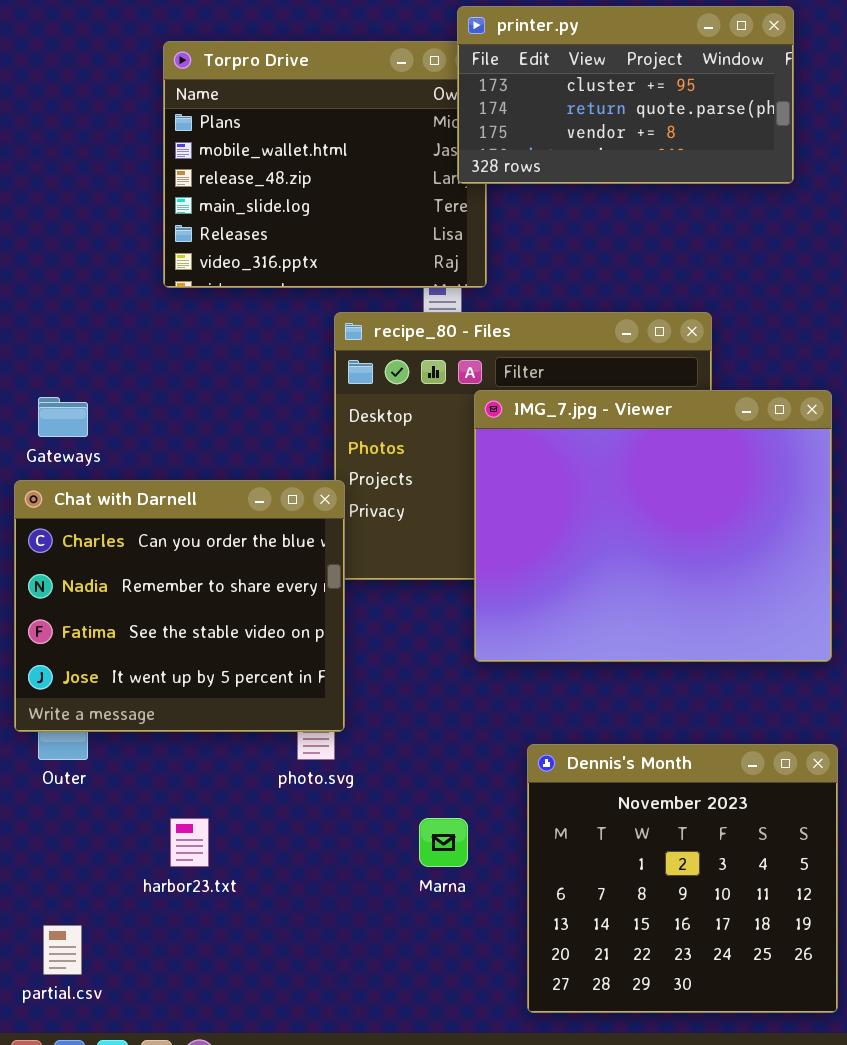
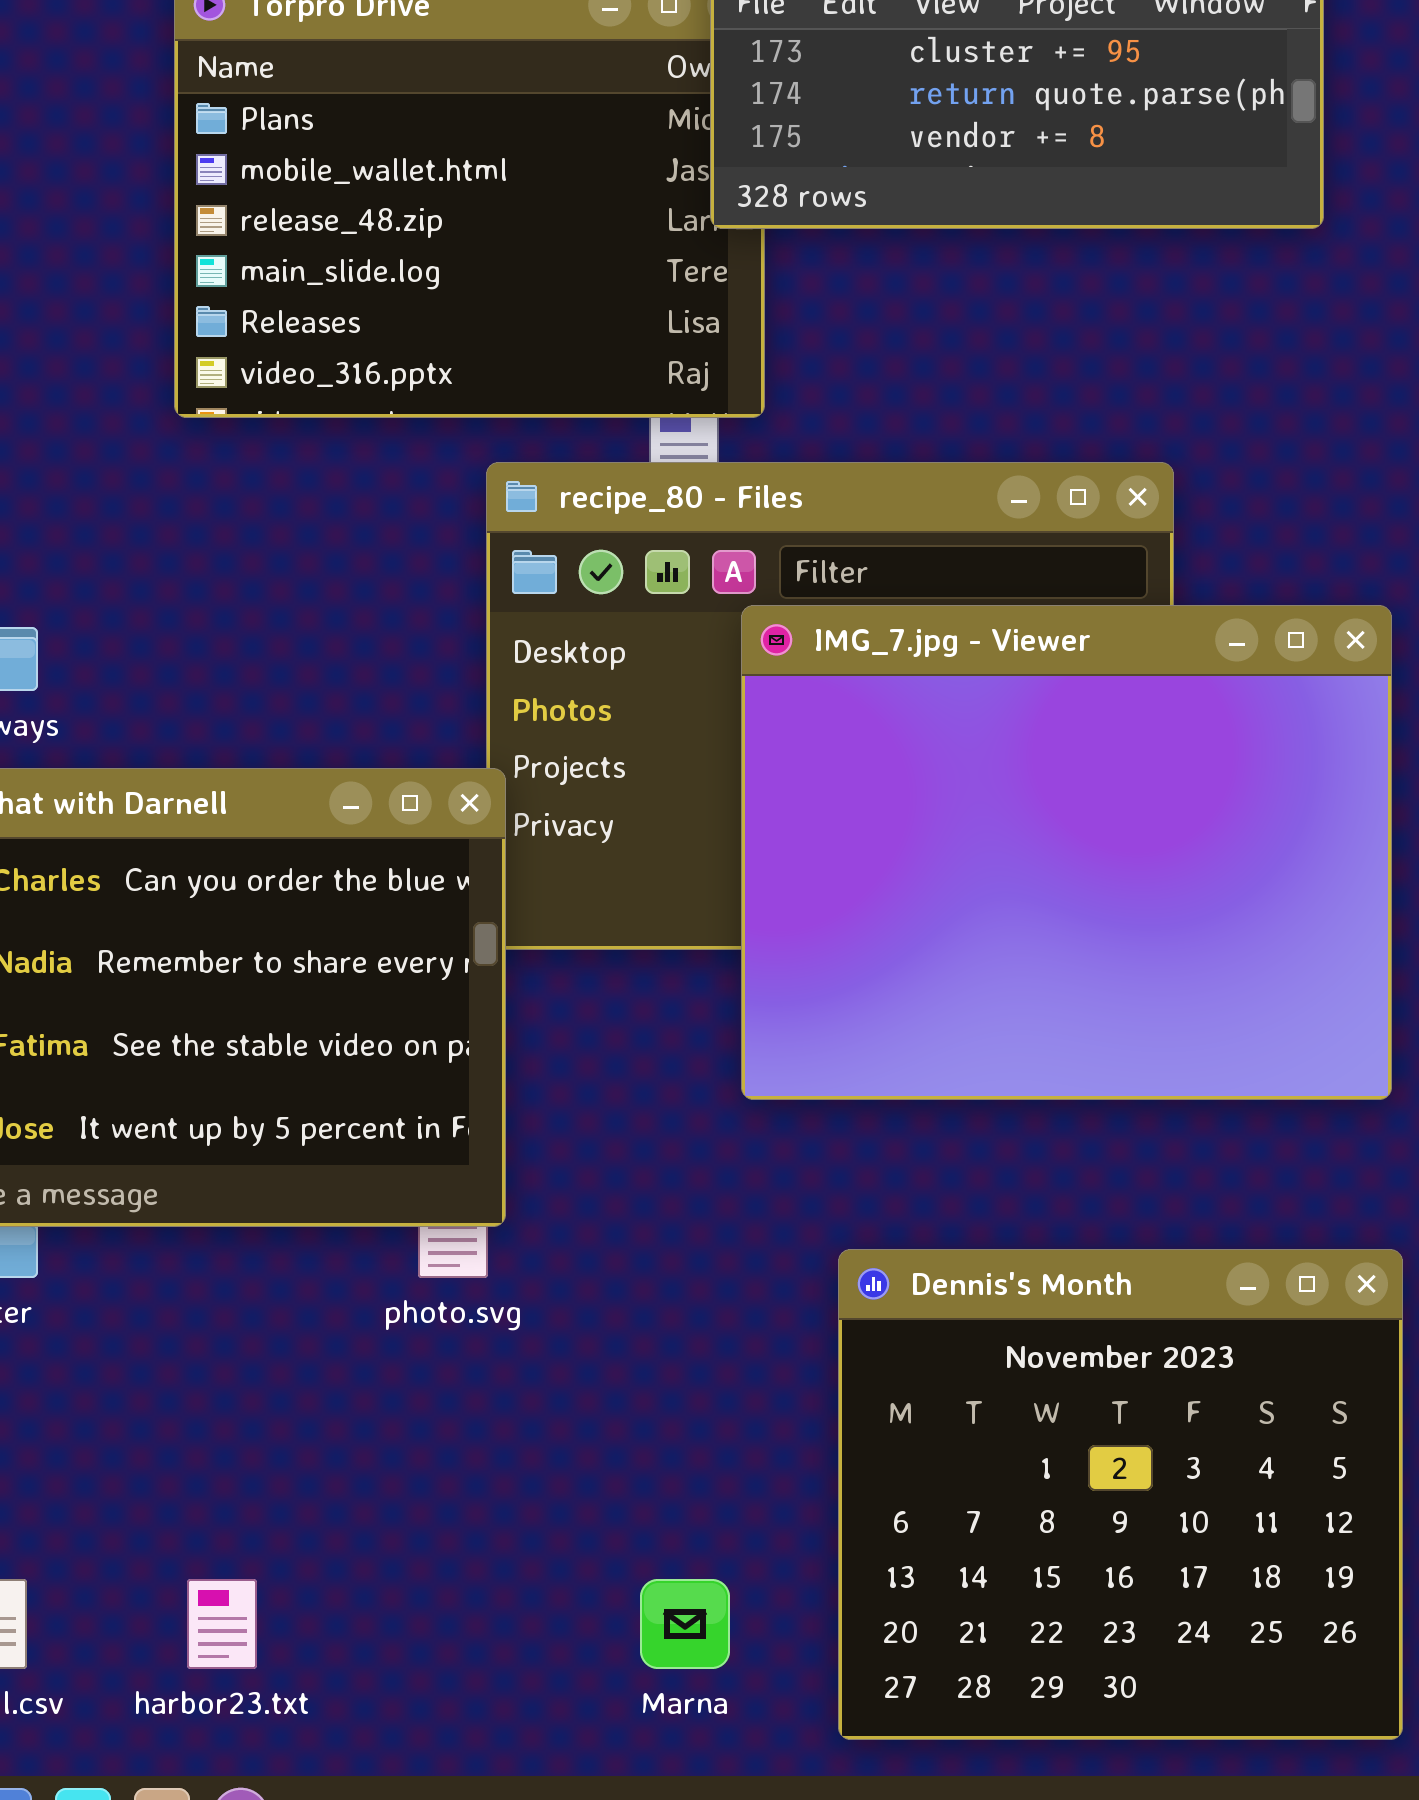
harbor23.txt: [170,818,209,867] -> [187,1579,257,1669], moved
Marna: [419,818,468,867] -> [640,1579,730,1669], moved

